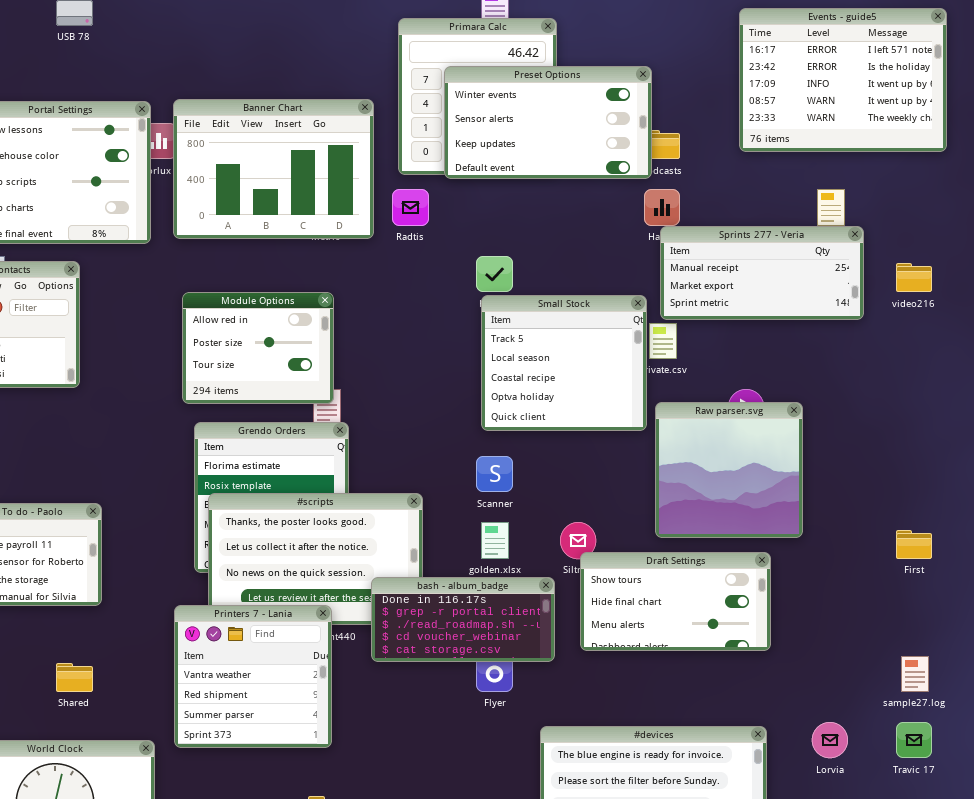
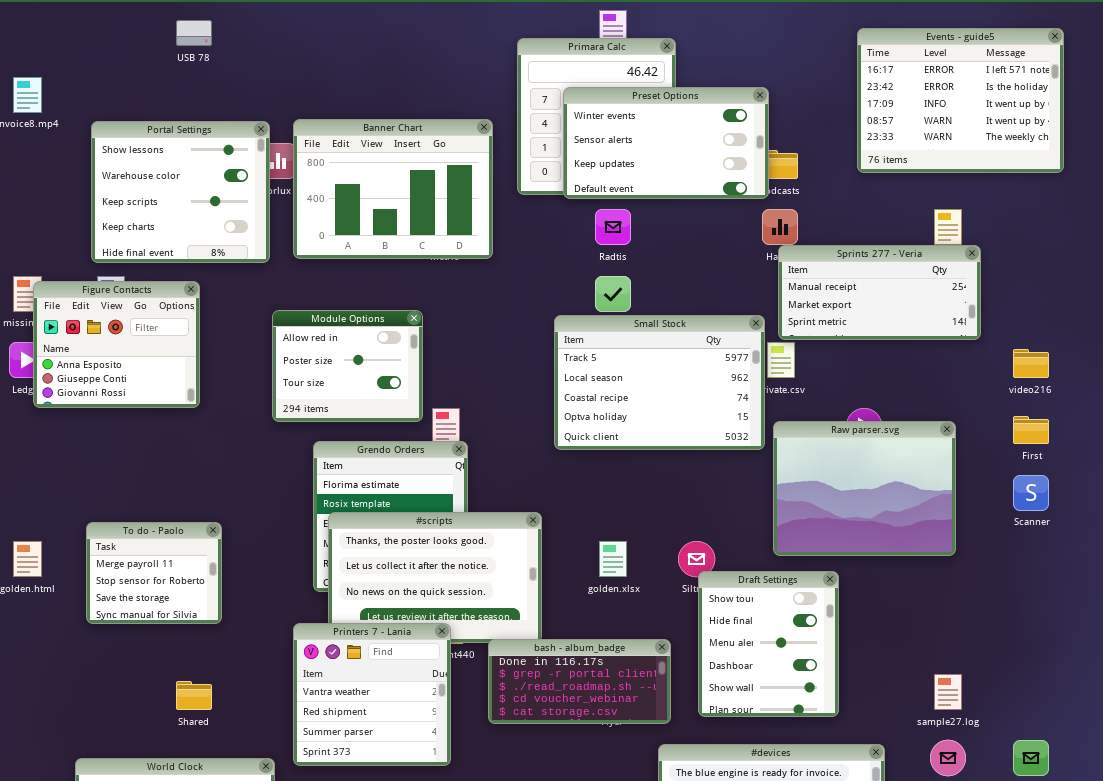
Radtis: [392,189,429,226] -> [595,209,631,245], moved
video216: [896,263,932,292] -> [1013,349,1049,378], moved
Module Options: [182,292,334,404] -> [272,310,423,422], moved
Small Stock: [481,295,647,431] -> [554,315,765,450], resized
Raw parser.svg: [655,402,803,538] -> [773,421,956,556], resized
Scanner: [476,456,513,492] -> [1013,475,1049,511], moved
First: [896,530,932,559] -> [1013,416,1049,444], moved
Draft Settings: [580,552,771,651] -> [698,571,839,717], resized
bash - album_badge: [371,577,555,662] -> [488,639,671,724], moved
sample27.log: [901,656,929,692] -> [934,674,962,710], moved

